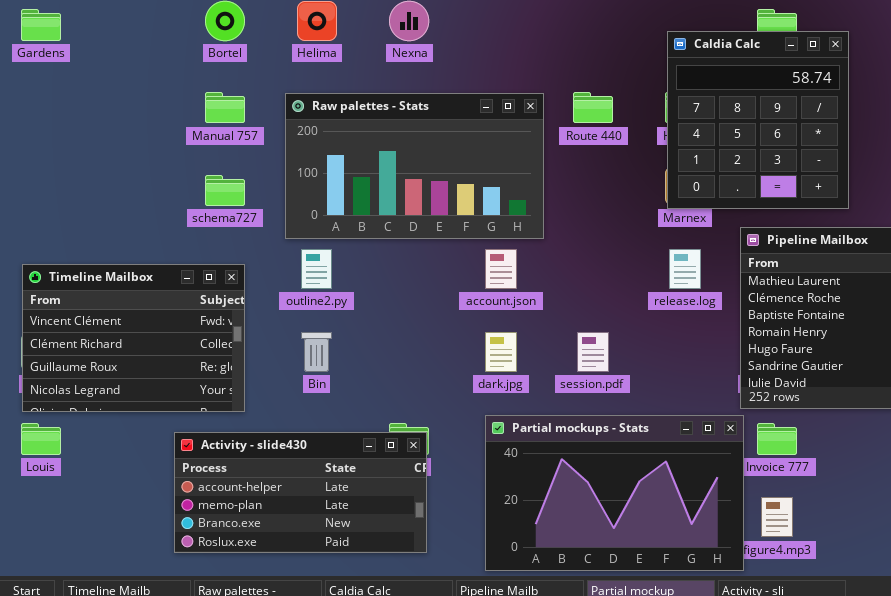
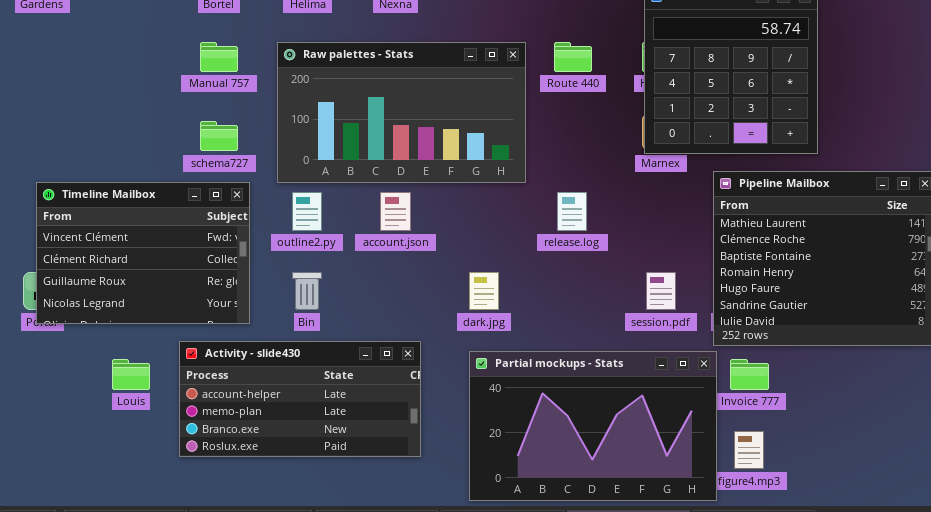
account.json: [485,249,517,289] -> [380,192,411,231], moved
release.log: [669,249,701,289] -> [557,192,587,231], moved
Timeline Mailbox: [22,264,245,412] -> [36,182,250,324], moved
session.pdf: [577,332,609,372] -> [646,272,676,310], moved
Louis: [21,423,61,455] -> [112,359,150,390], moved
Activity - slide430: [174,432,427,553] -> [179,341,421,457], moved

